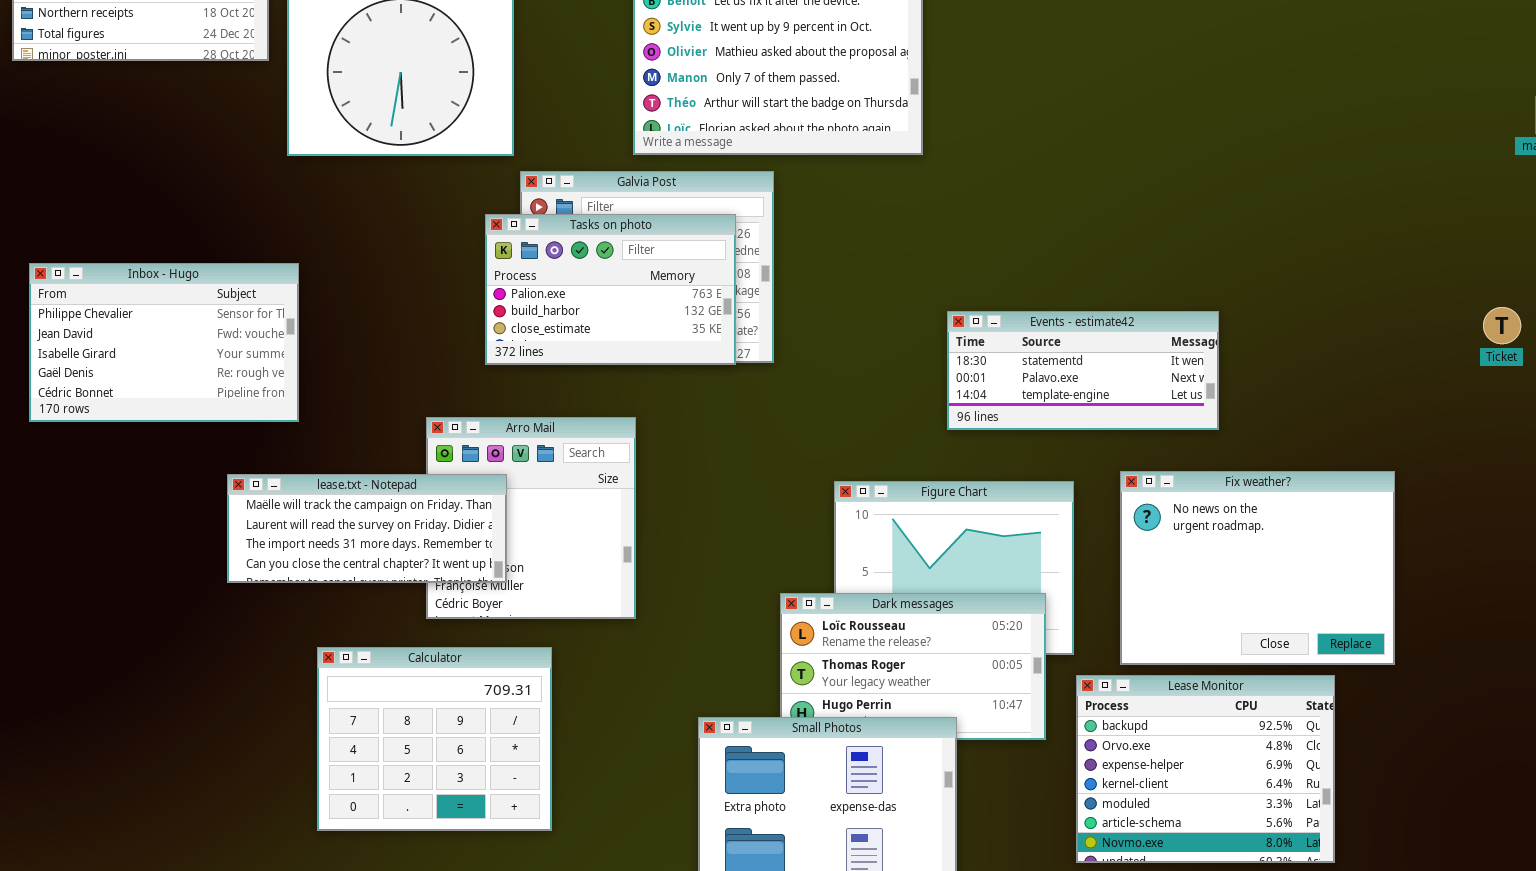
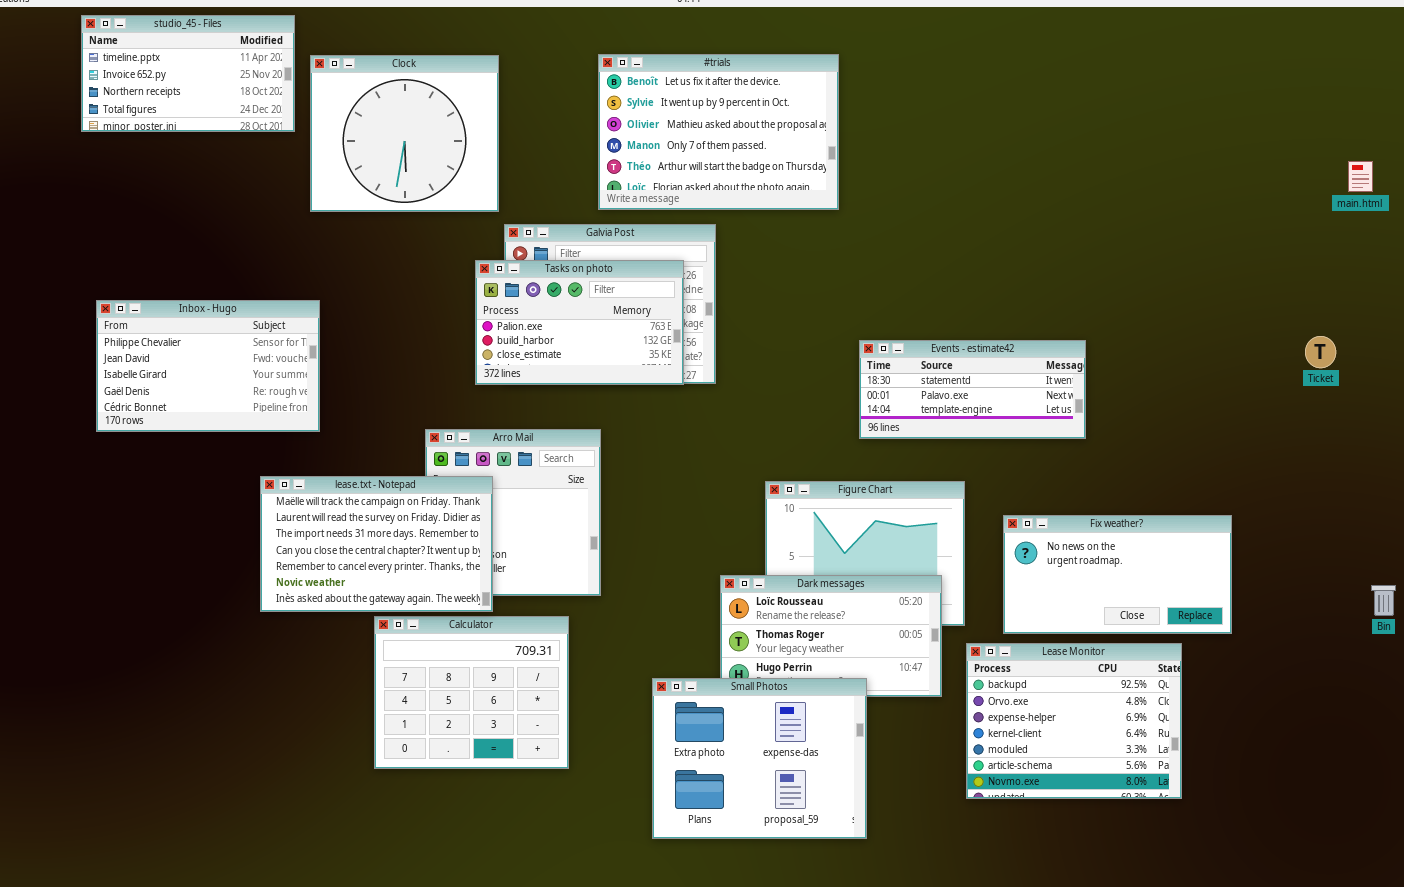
Fix weather?: [1120,471,1395,665] -> [1003,515,1232,634], resized
lease.txt - Notepad: [227,474,507,583] -> [260,476,493,612], resized
Calculator: [317,647,552,831] -> [374,616,569,769], moved

